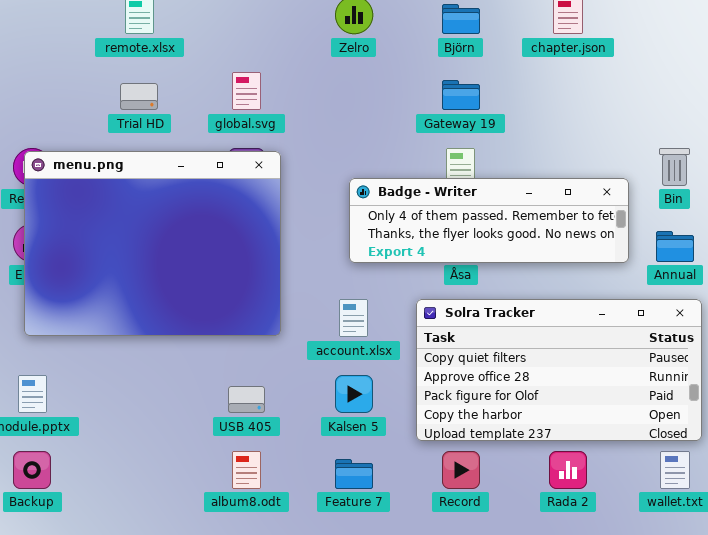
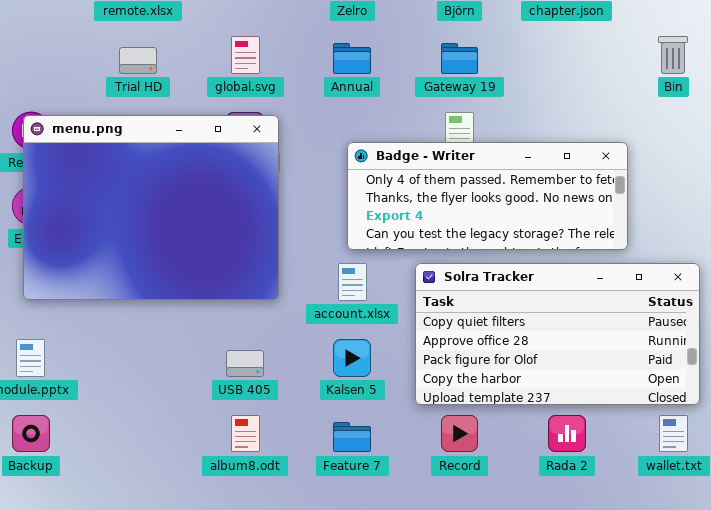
Bin: [659,148,690,186] -> [658,36,688,74], moved
Badge - Writer: [349,178,629,263] -> [347,142,628,250], resized
Annual: [656,231,694,262] -> [333,43,371,74], moved

